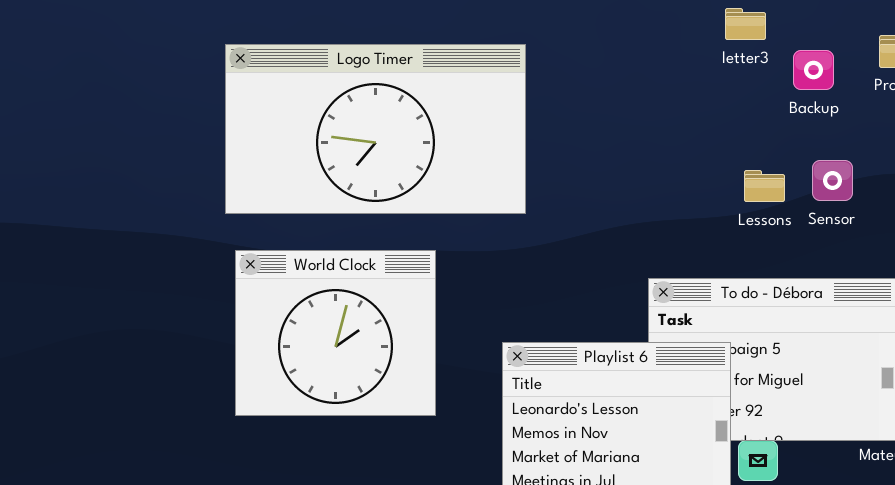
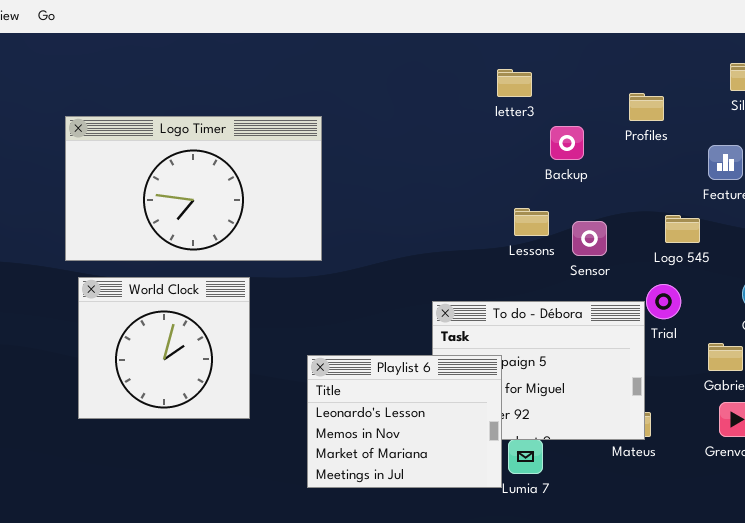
Logo Timer: [225,44,526,214] -> [65,116,322,261], moved
Backup: [793,50,834,90] -> [550,126,584,160], moved
Sensor: [812,160,853,201] -> [572,221,607,256], moved

